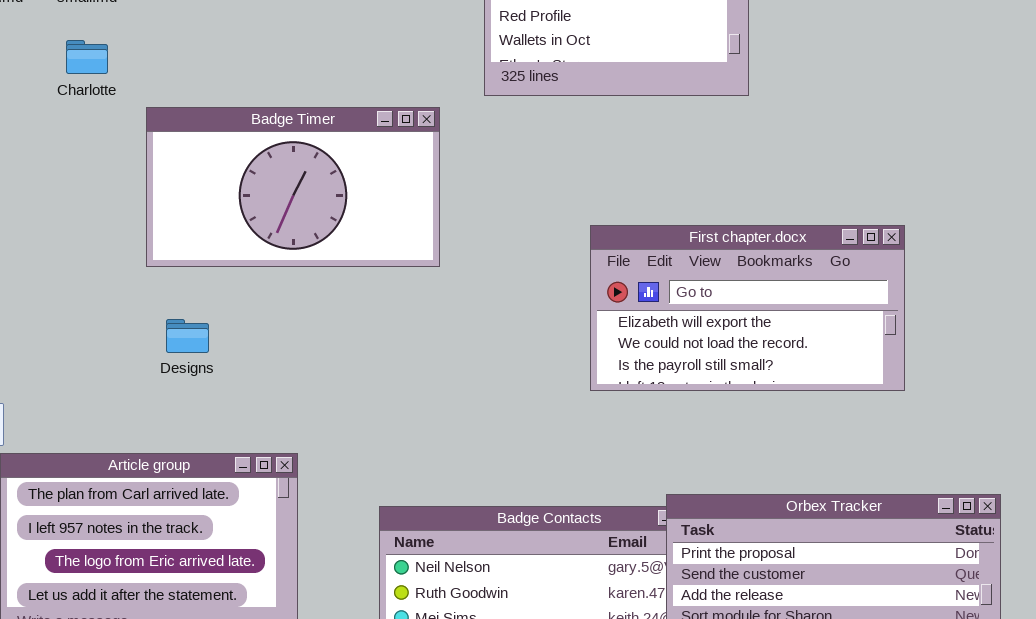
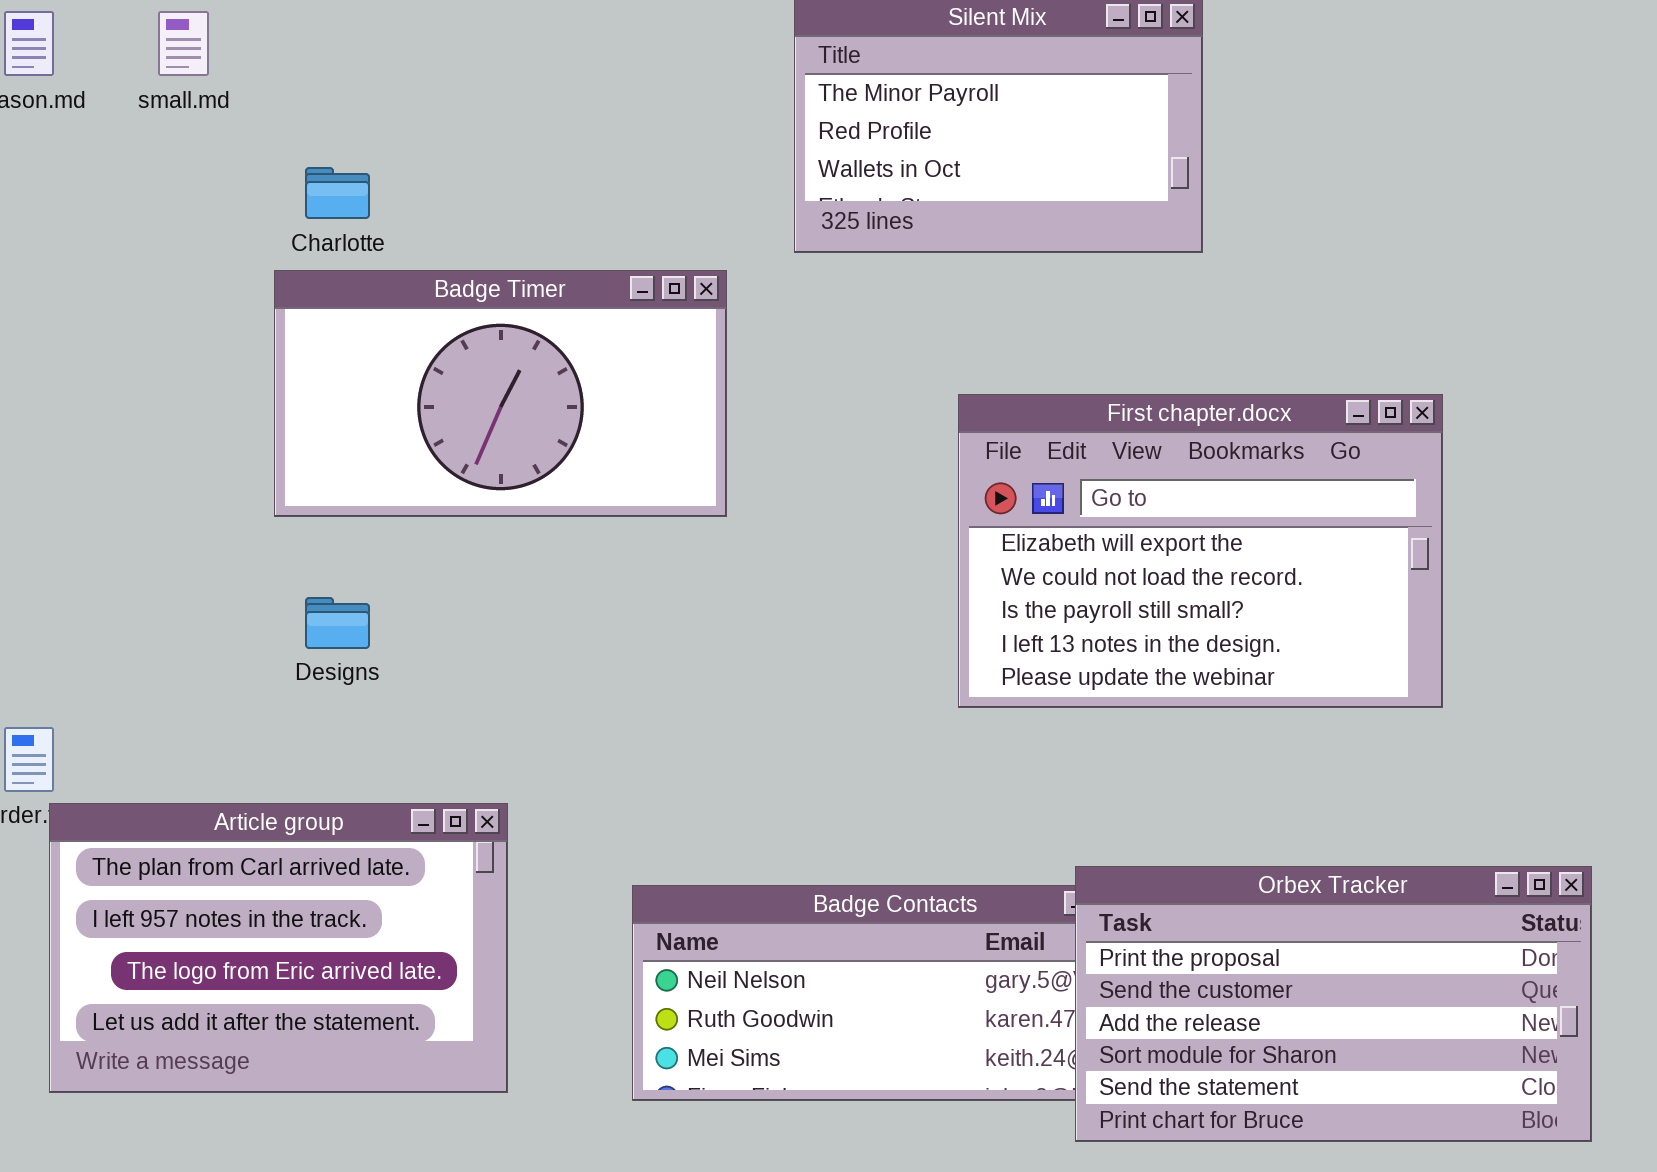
Charlotte: [66,40,108,74] -> [305,167,370,219], moved
First chapter.docx: [590,225,905,391] -> [958,394,1443,708], resized

